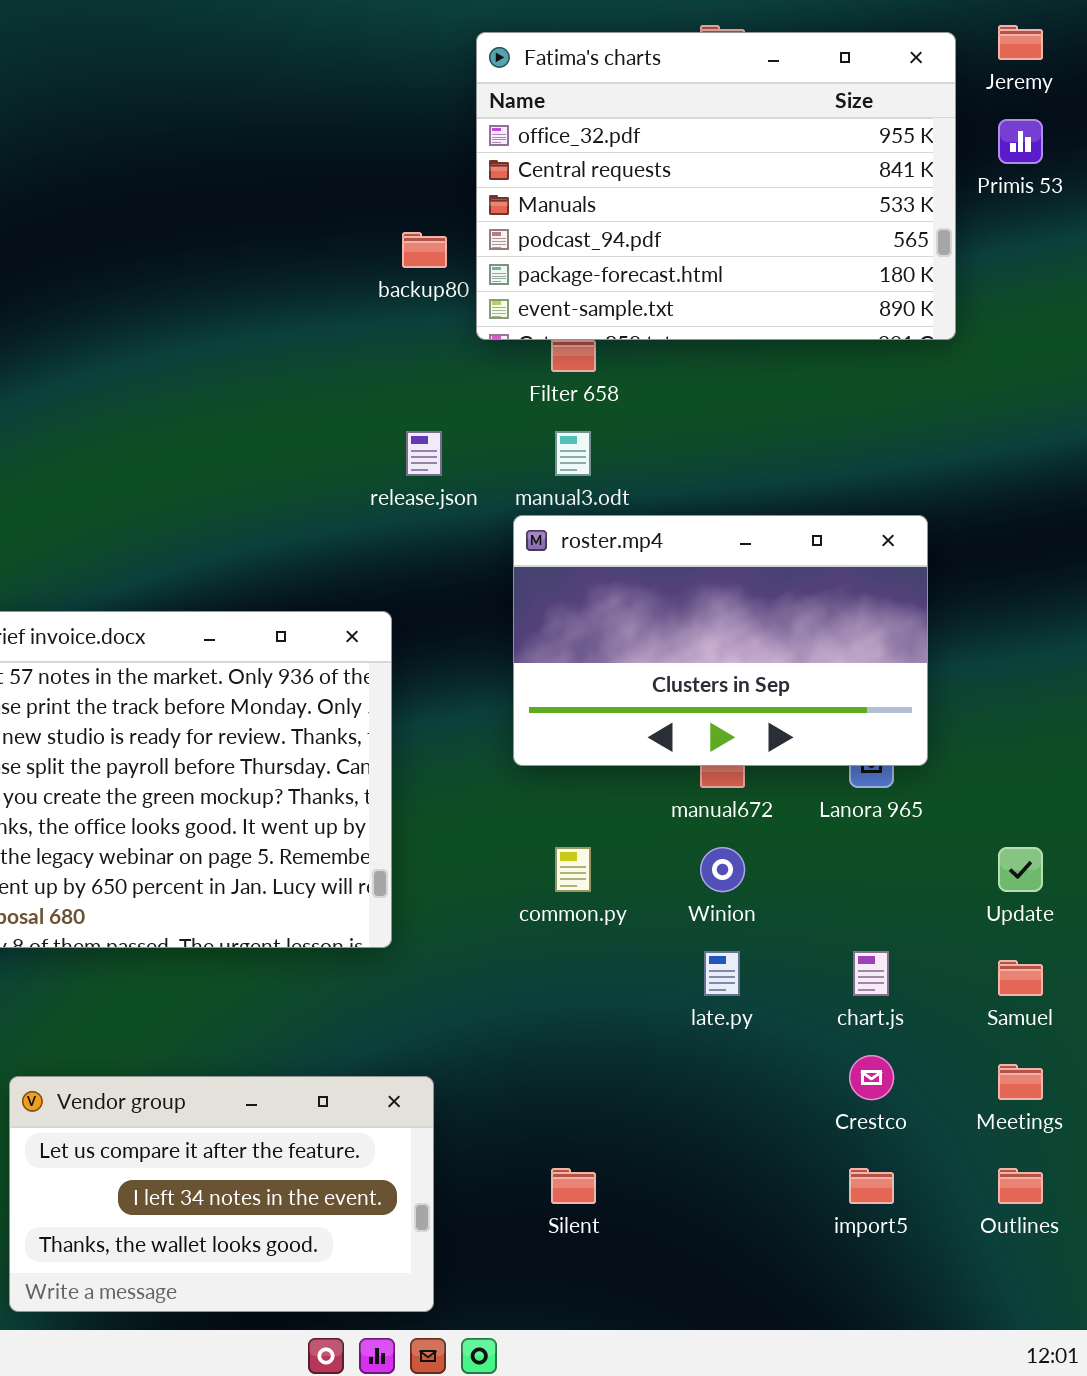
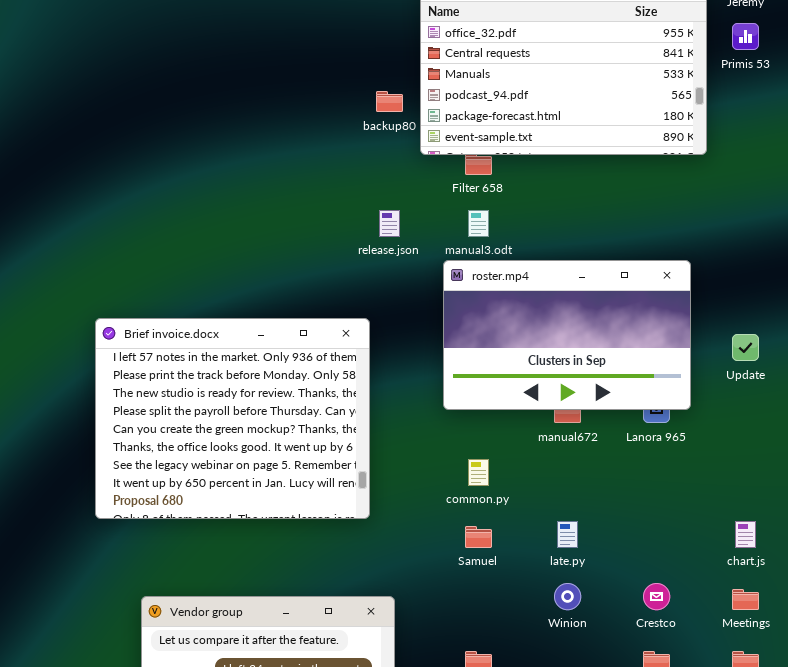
Winion: [700,847,745,892] -> [554,583,581,610], moved
Update: [998,847,1043,892] -> [732,334,759,361], moved
chart.js: [853,951,889,996] -> [735,521,756,548], moved
Samuel: [998,960,1043,996] -> [465,526,492,548], moved

